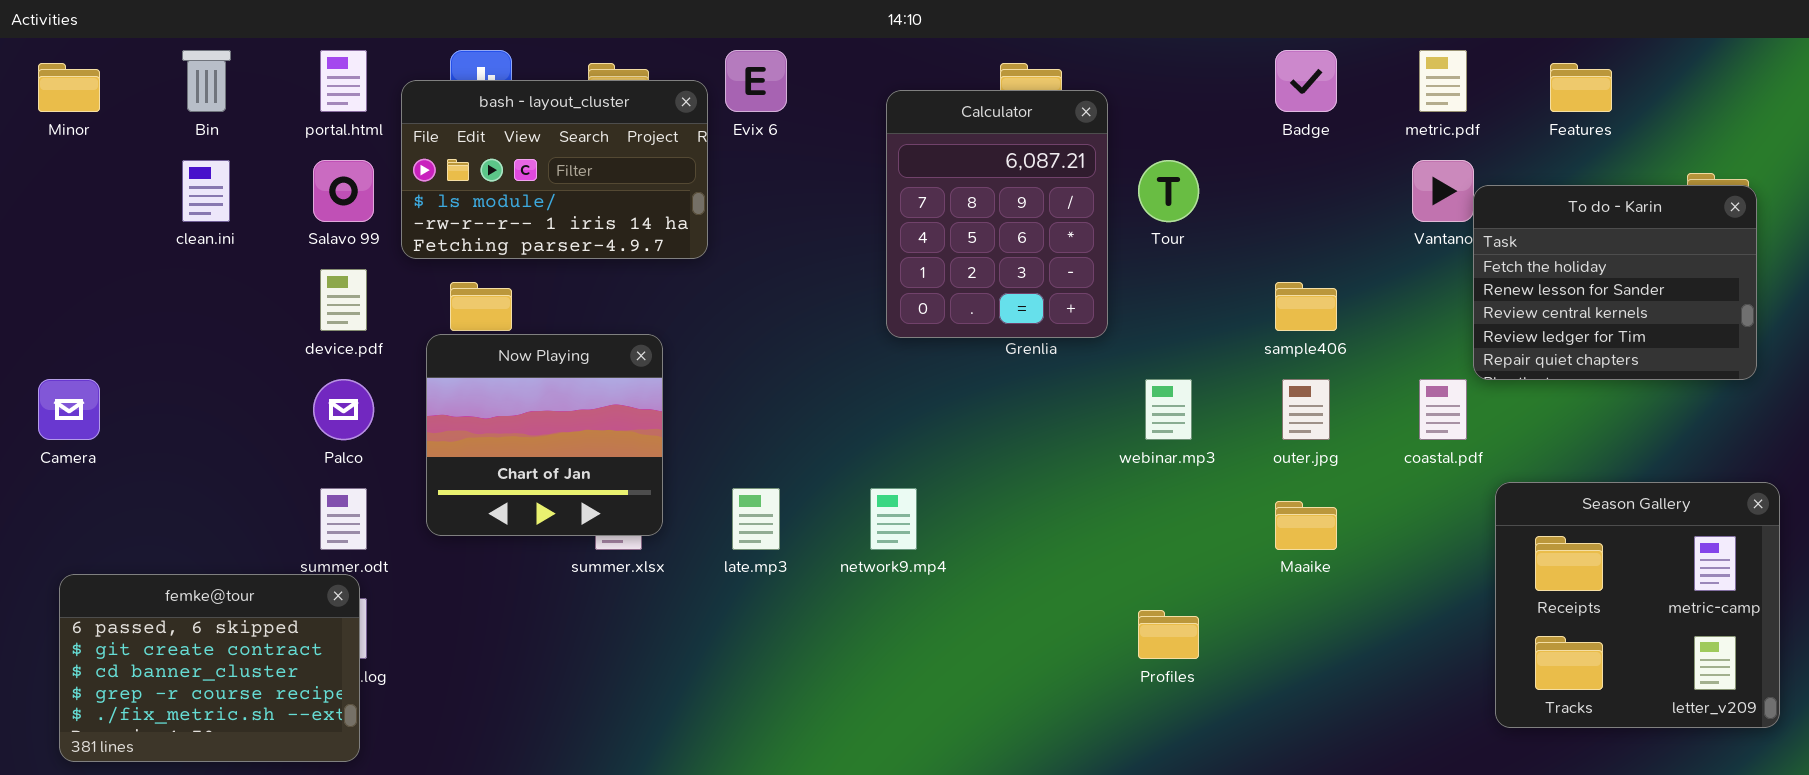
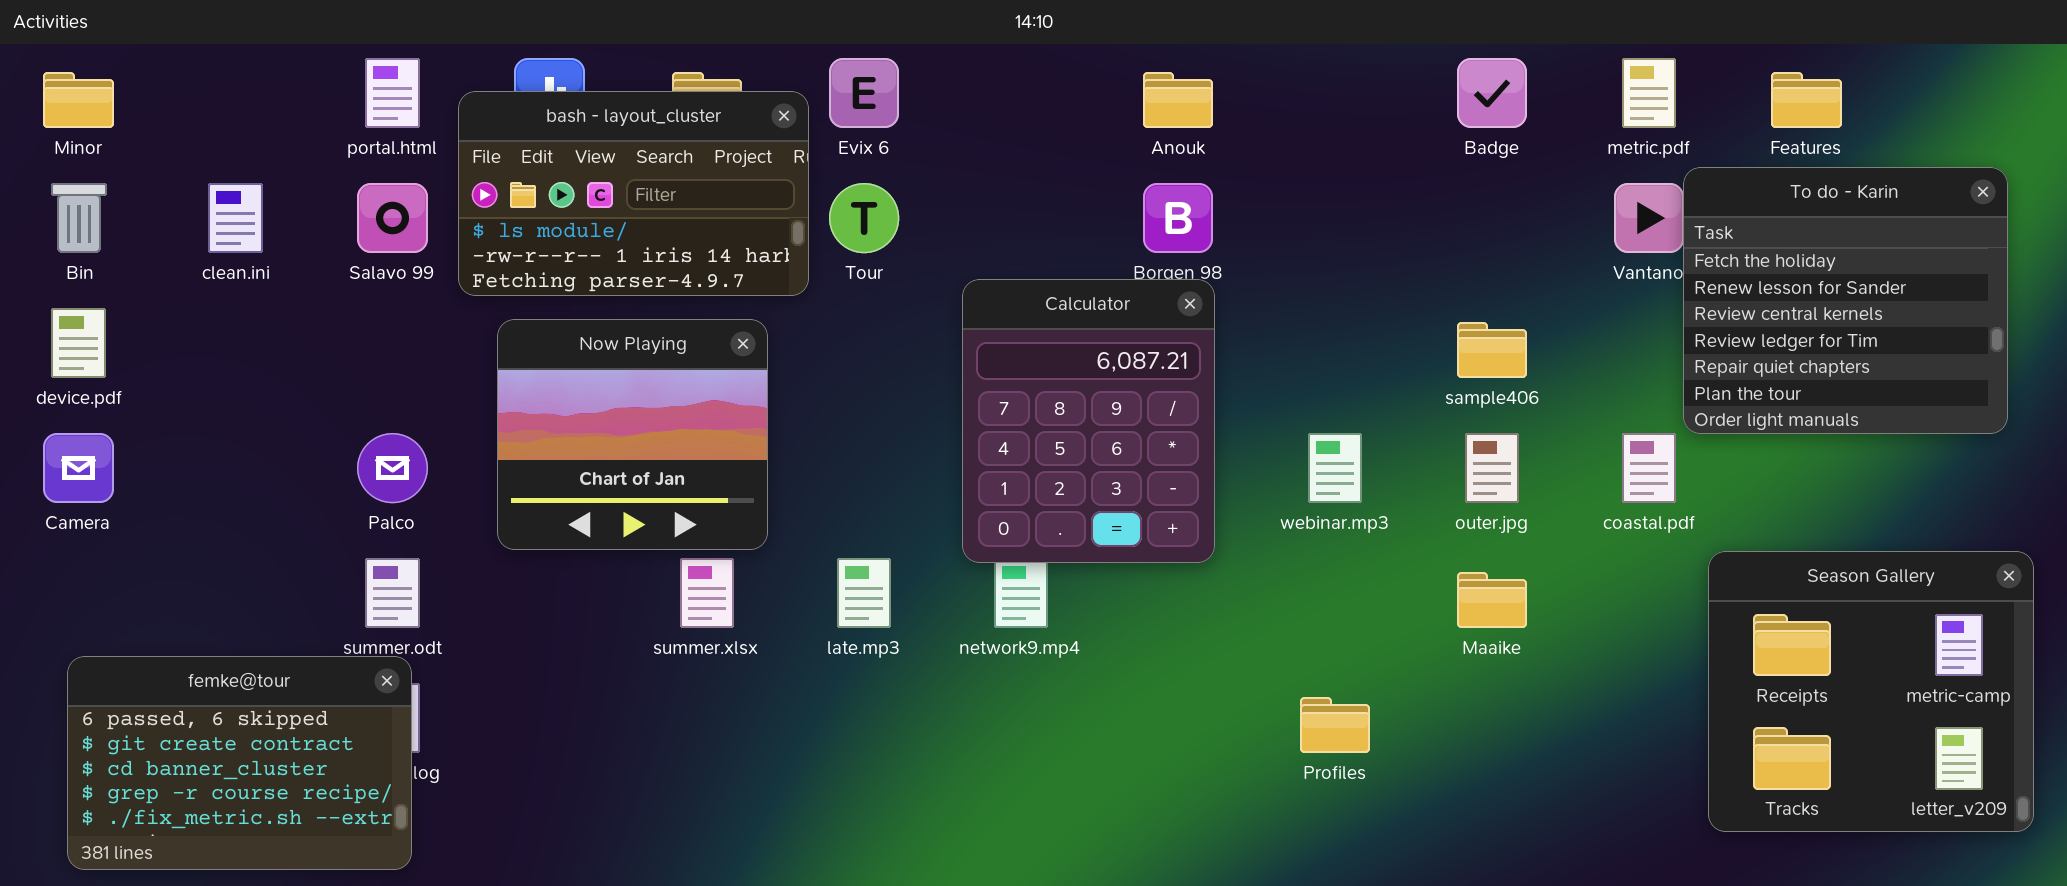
Bin: [182,50,231,112] -> [51,183,107,253], moved
Calculator: [886,90,1108,338] -> [962,279,1215,563], moved
Tour: [1138,160,1199,222] -> [829,183,899,253], moved
To do - Karin: [1473,185,1757,380] -> [1683,167,2008,434], resized
device.pdf: [320,269,367,331] -> [51,308,106,378], moved
Now Playing: [426,334,663,536] -> [497,319,768,550], moved

